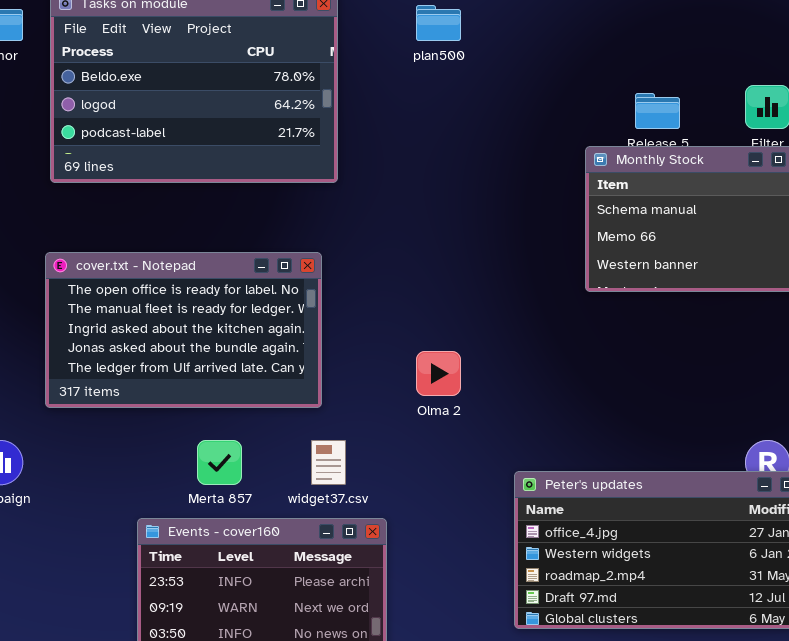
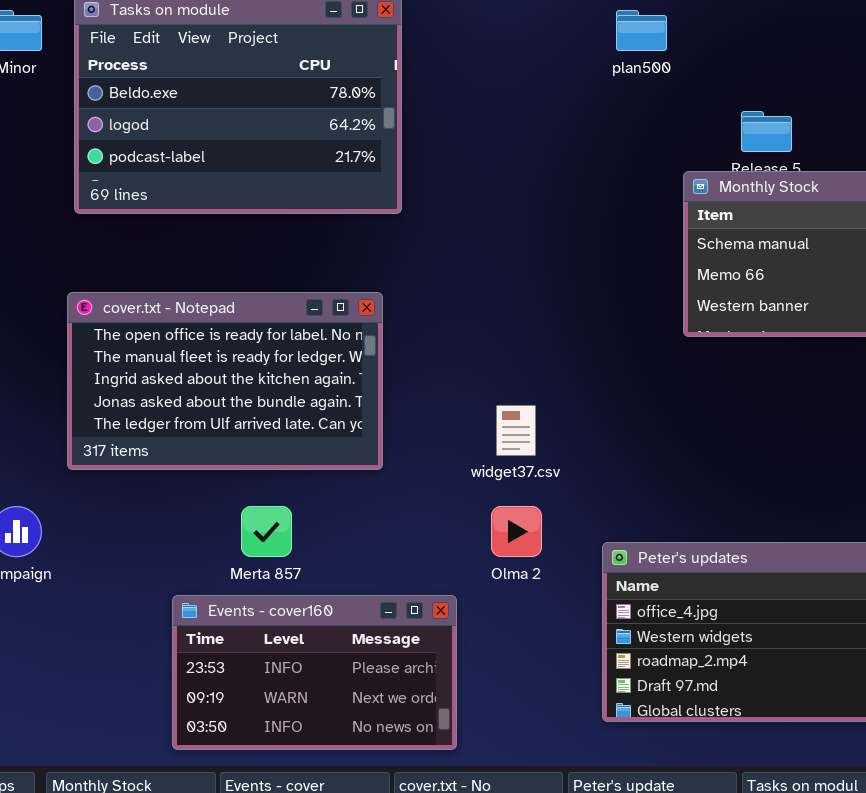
plan500: [416,5,461,41] -> [616,10,667,51], moved
Olma 2: [416,351,461,396] -> [491,506,542,557], moved
widget37.csv: [311,440,346,485] -> [496,405,536,456], moved

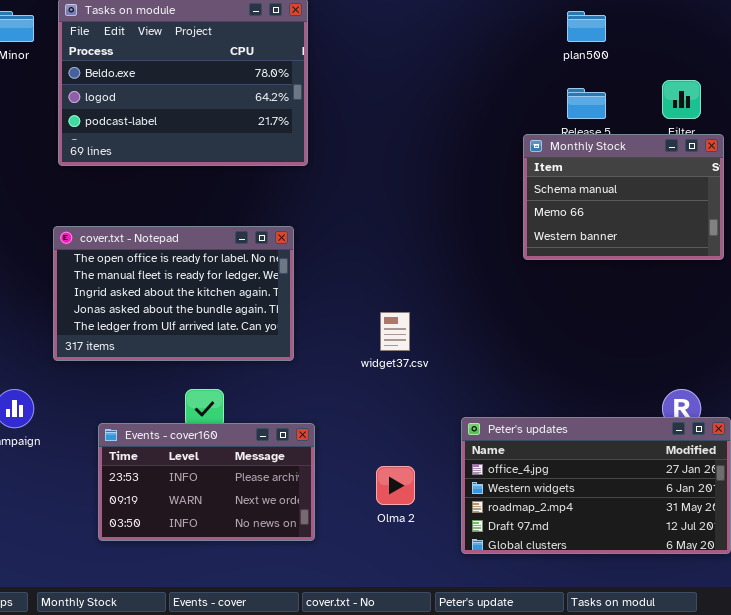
plan500: [616,10,667,51] -> [567,11,606,42], moved
Olma 2: [491,506,542,557] -> [376,466,415,505], moved
Events - cover160: [172,595,457,750] -> [98,423,315,541], moved

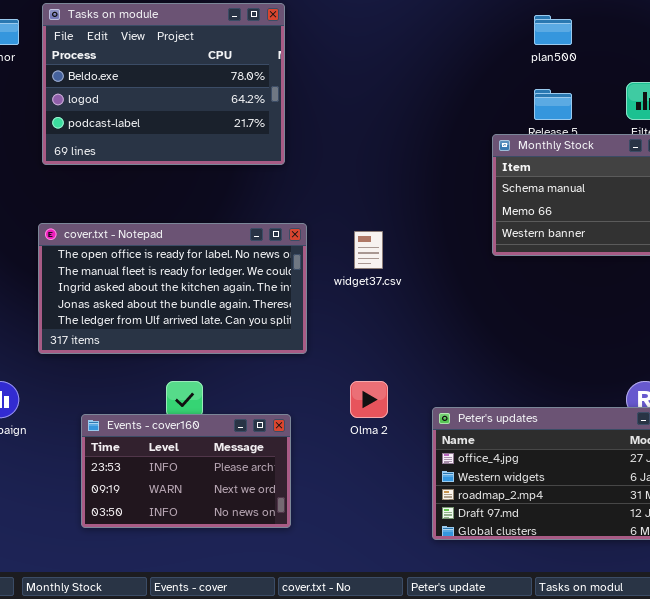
cover.txt - Notepad: [53,226,294,361] -> [38,223,307,354], resized
widget37.csv: [380,312,410,351] -> [354,231,383,269], moved
Olma 2: [376,466,415,505] -> [350,381,388,418], moved

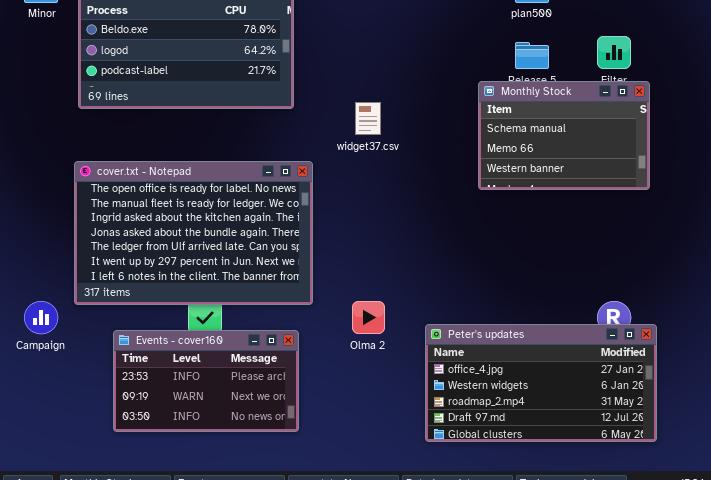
cover.txt - Notepad: [38,223,307,354] -> [74,161,313,305], resized
widget37.csv: [354,231,383,269] -> [355,102,381,135], moved

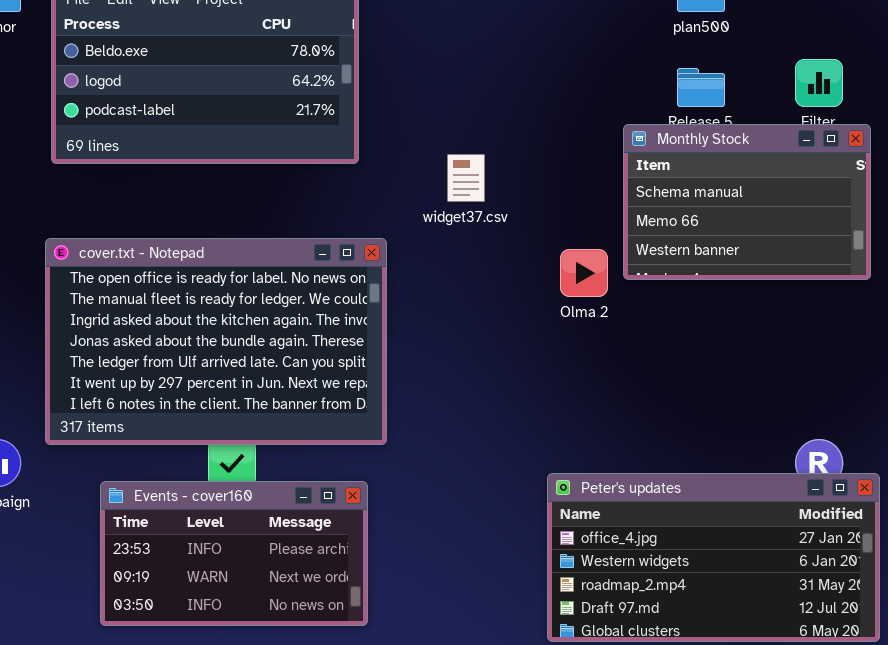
Olma 2: [352,301,385,334] -> [560,249,608,297], moved

